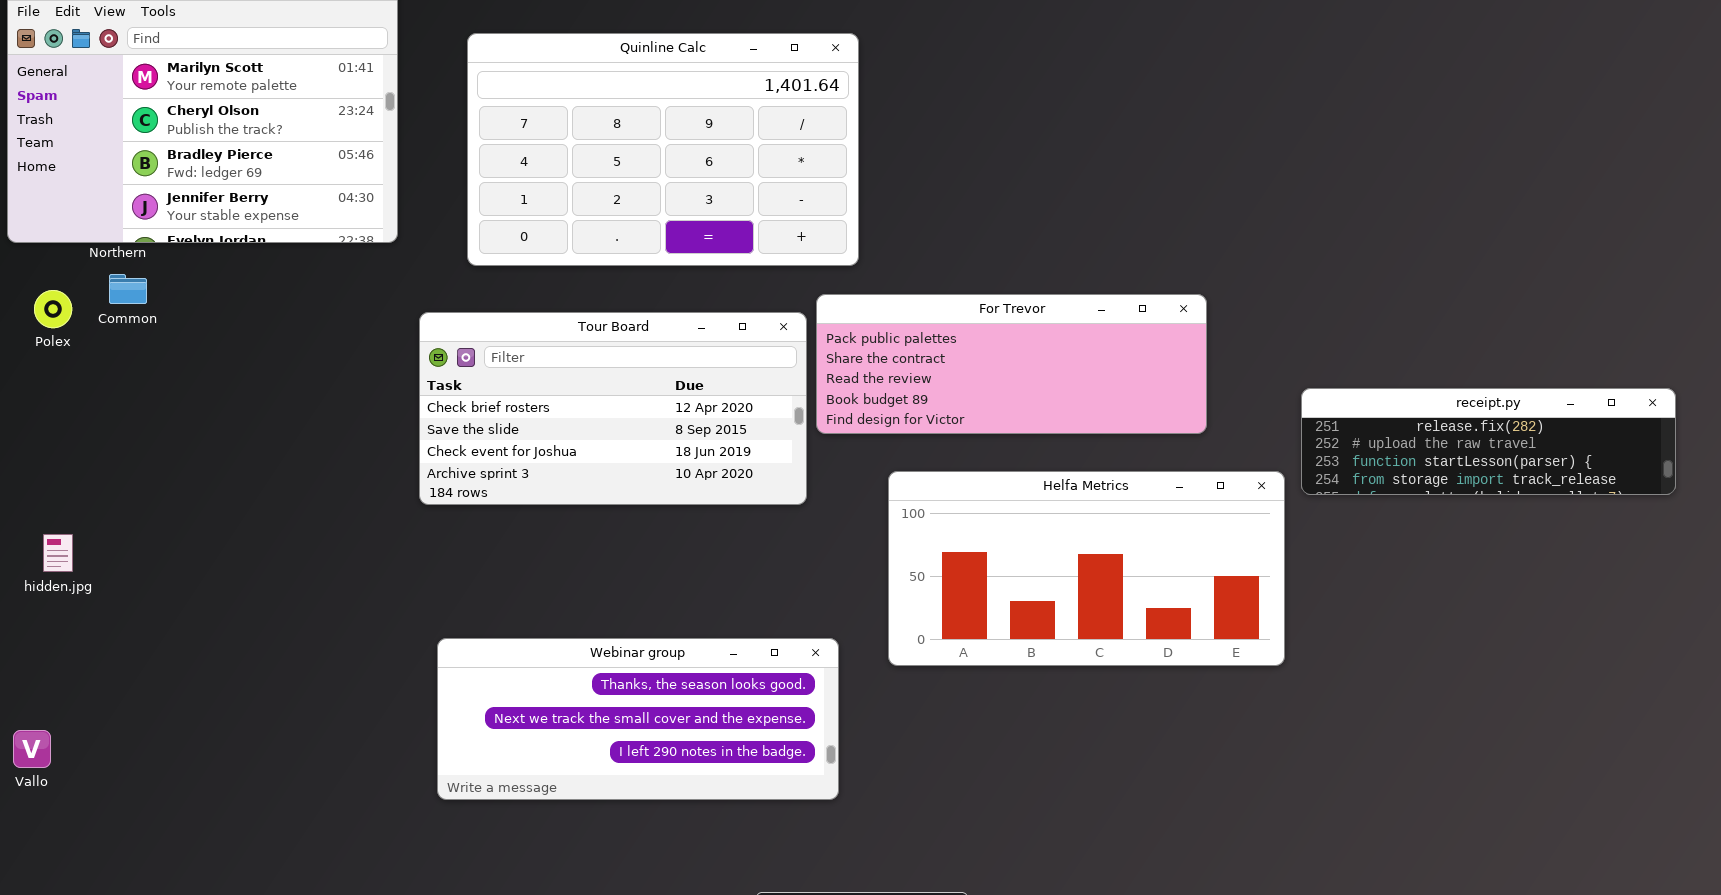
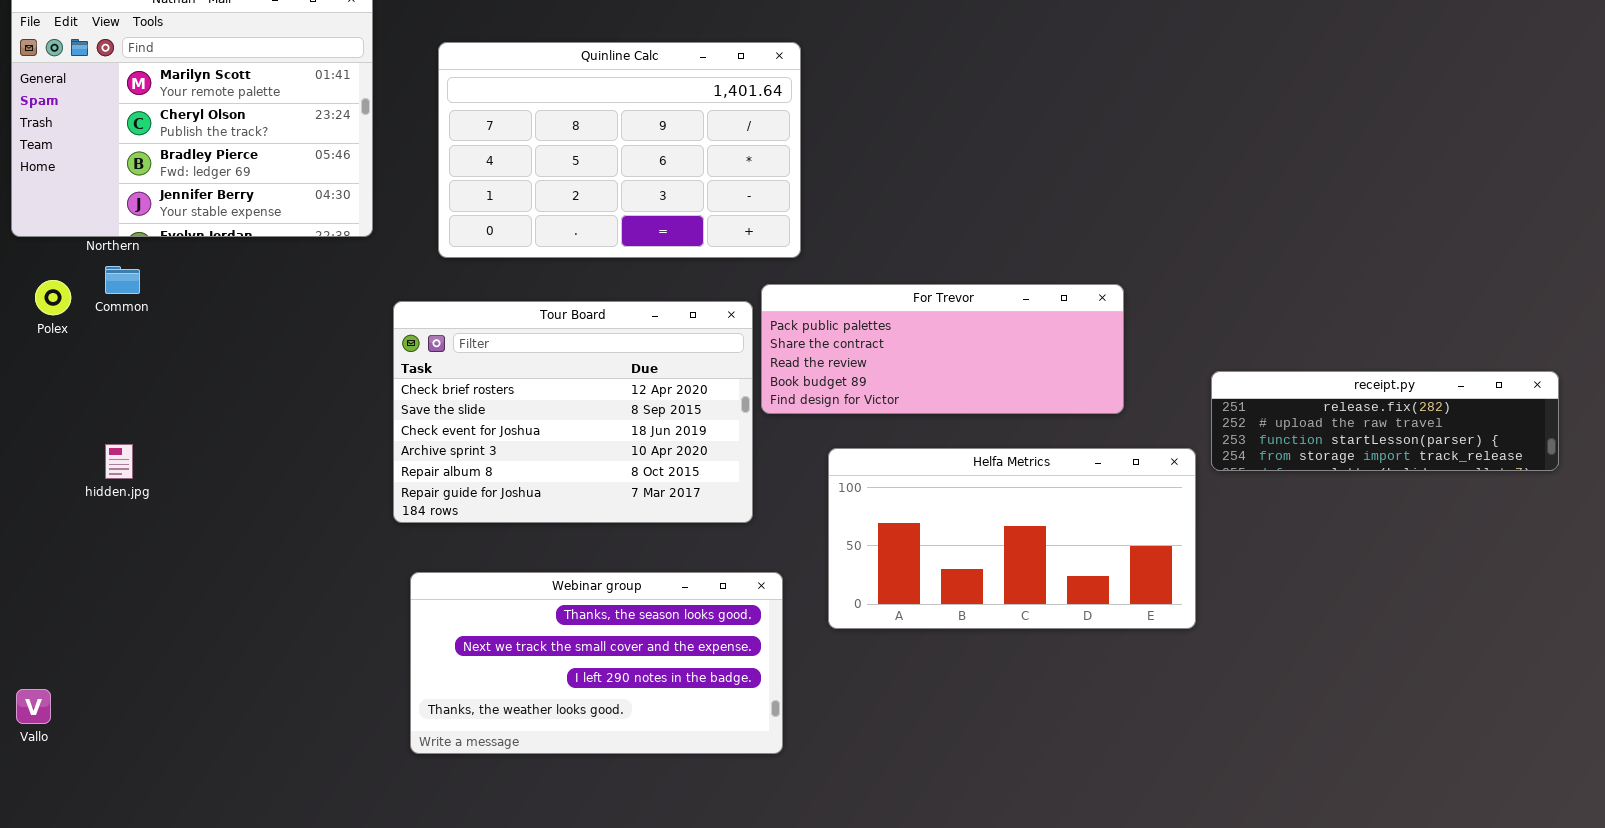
Tour Board: [419,312,807,505] -> [393,301,753,523], resized
hidden.jpg: [43,534,73,572] -> [105,444,133,479], moved
Webinar group: [437,638,839,800] -> [410,572,783,754], resized

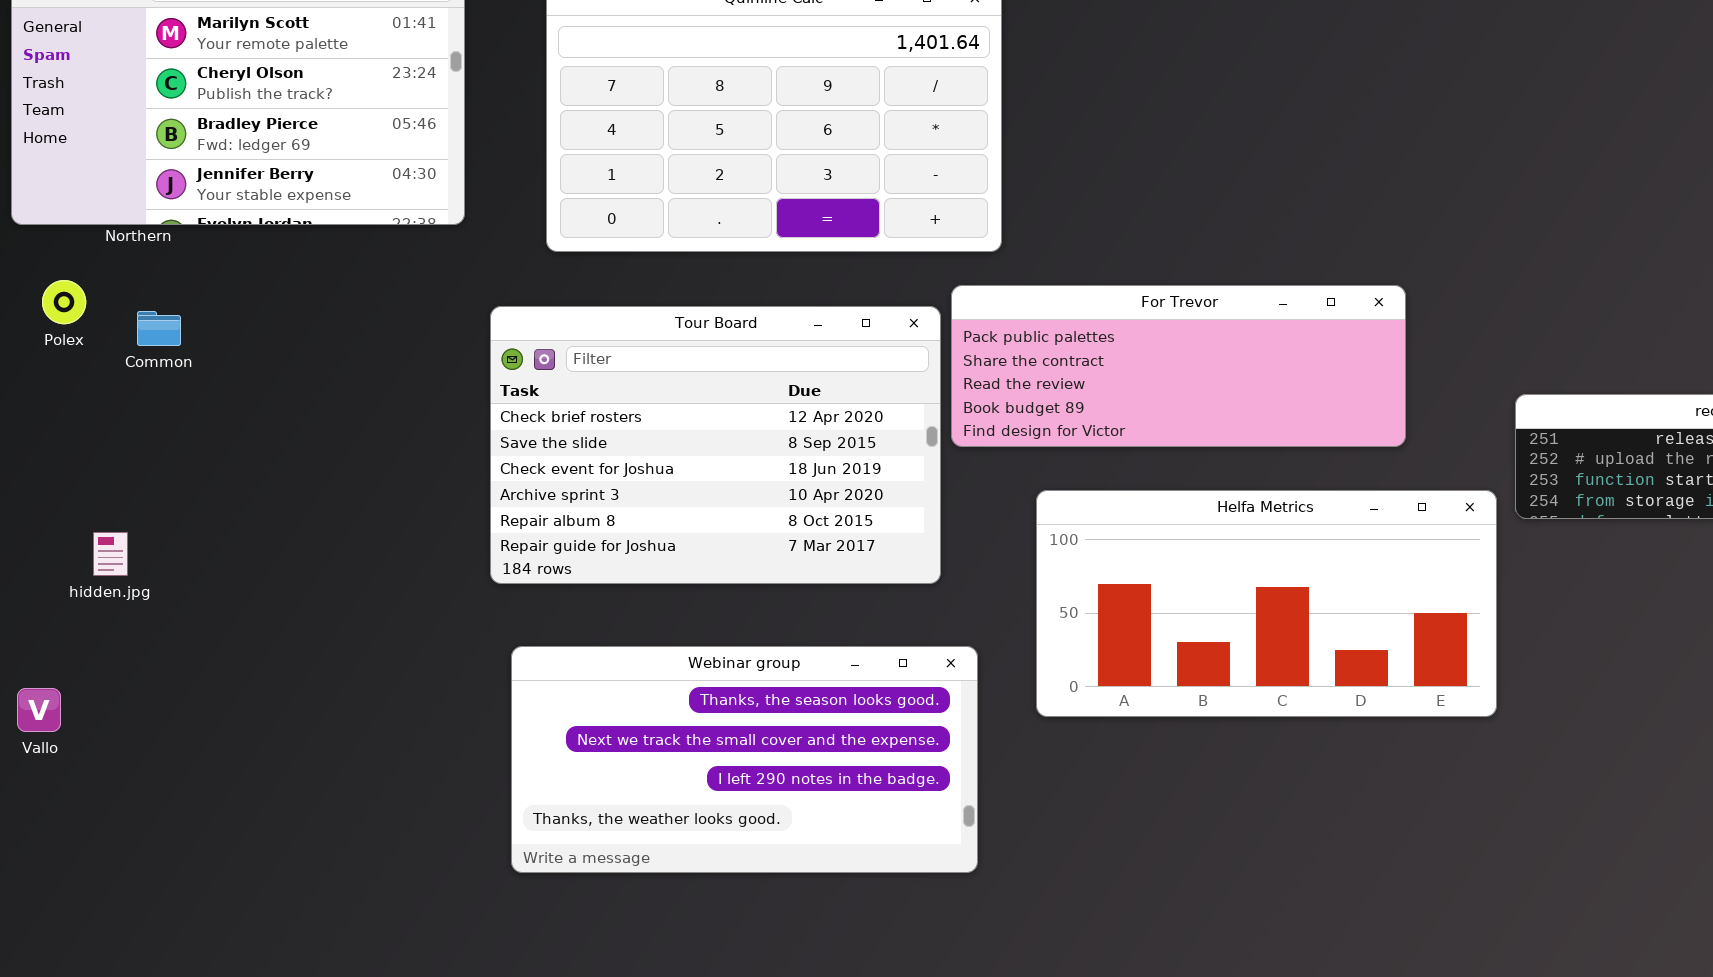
Common: [105,266,140,294] -> [137,311,181,346], moved
hidden.jpg: [105,444,133,479] -> [93,532,128,576], moved
Vallo: [16,689,51,724] -> [17,688,61,732], moved

